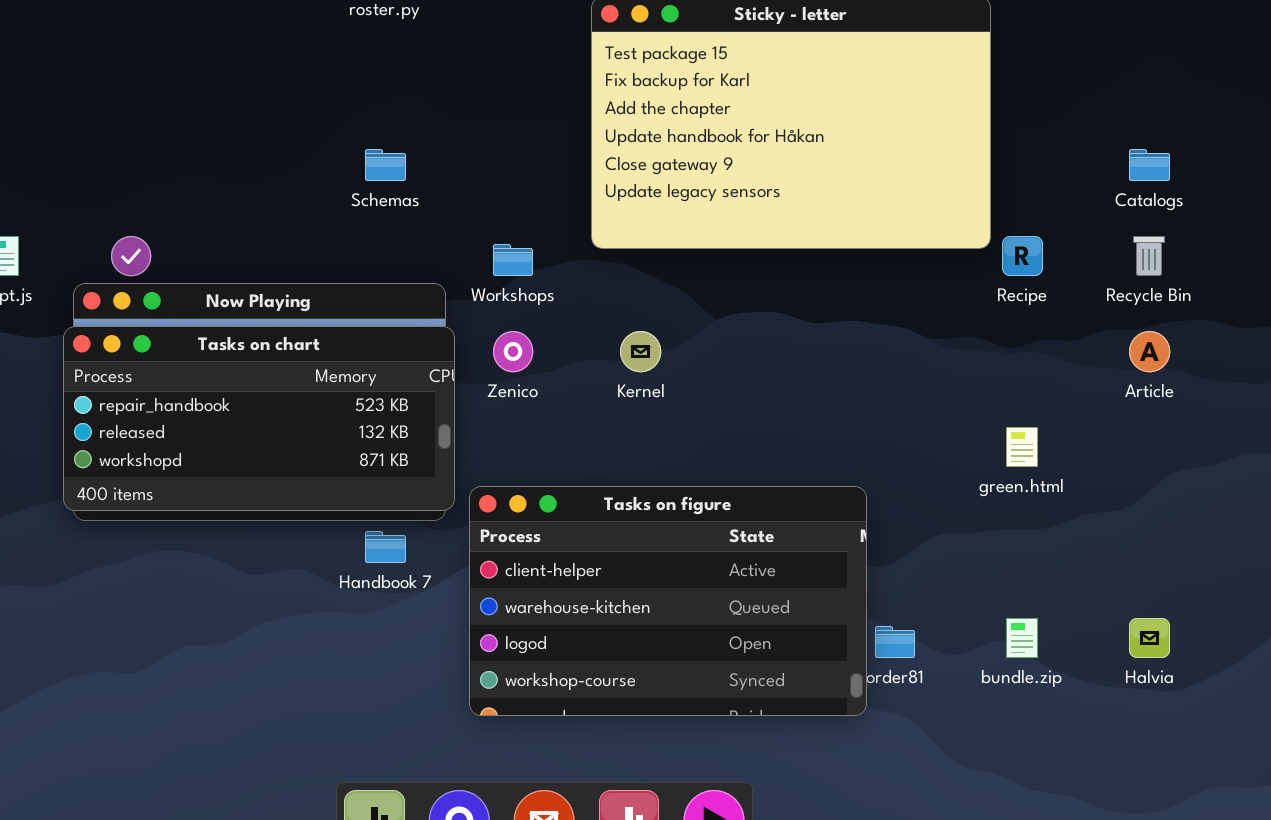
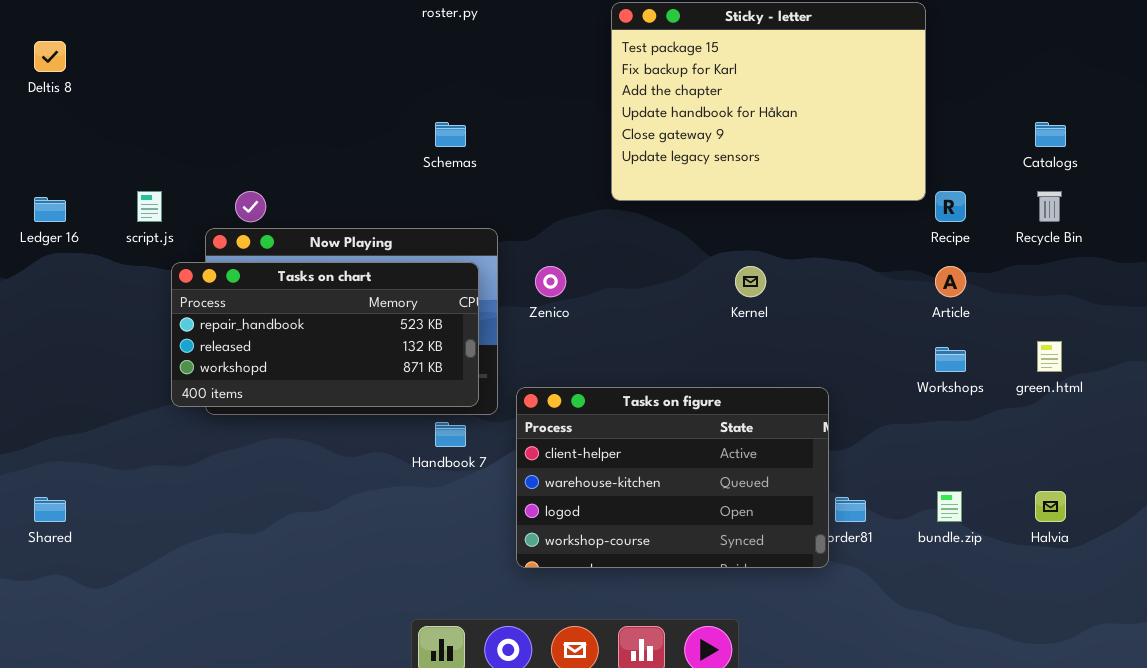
Workshops: [493,244,533,276] -> [935,347,966,372], moved
Tasks on chart: [63,326,455,511] -> [171,262,479,407], moved
Kernel: [620,331,661,372] -> [735,266,766,297], moved
Article: [1129,331,1170,372] -> [935,266,966,297], moved
green.html: [1006,427,1038,467] -> [1037,341,1062,372], moved

